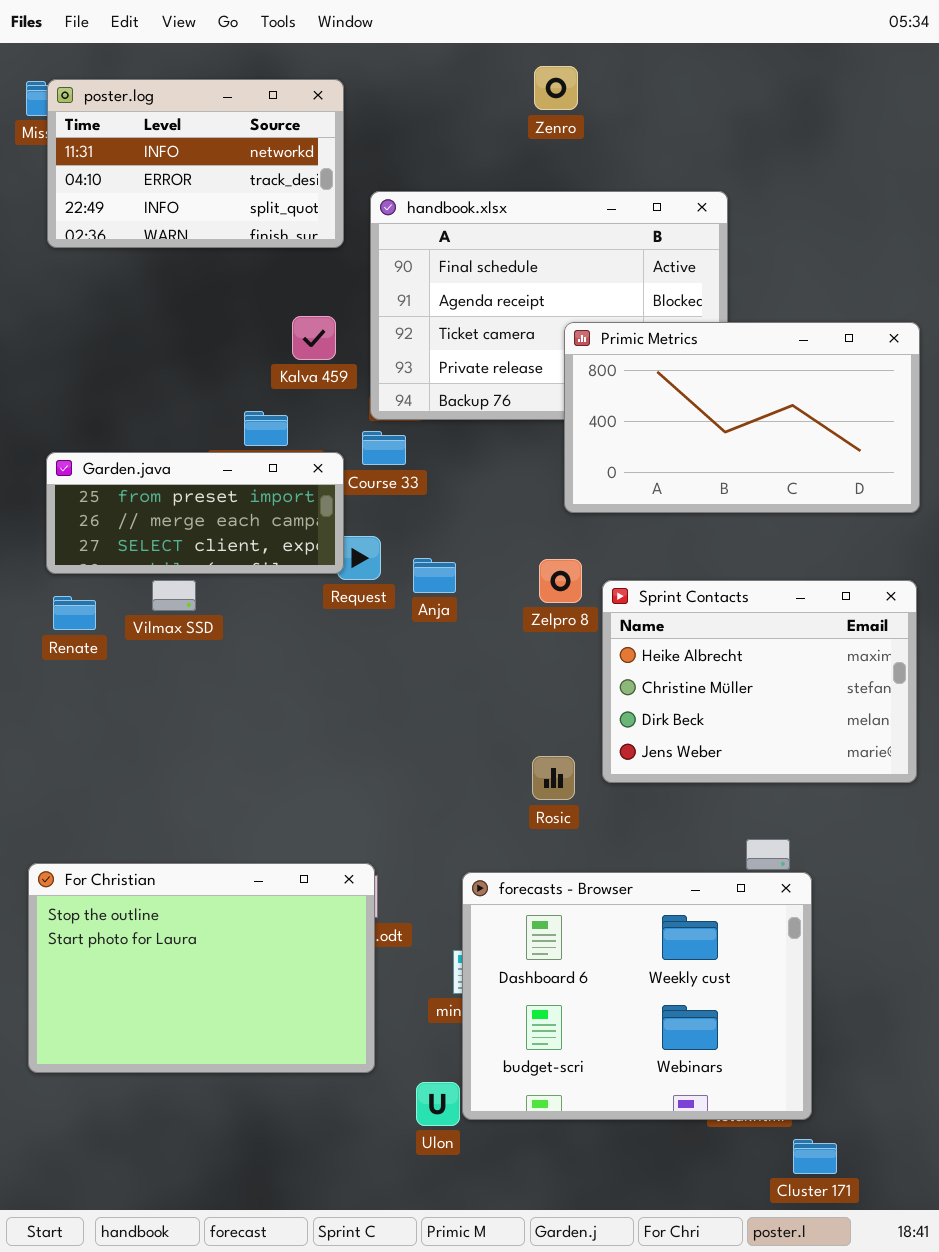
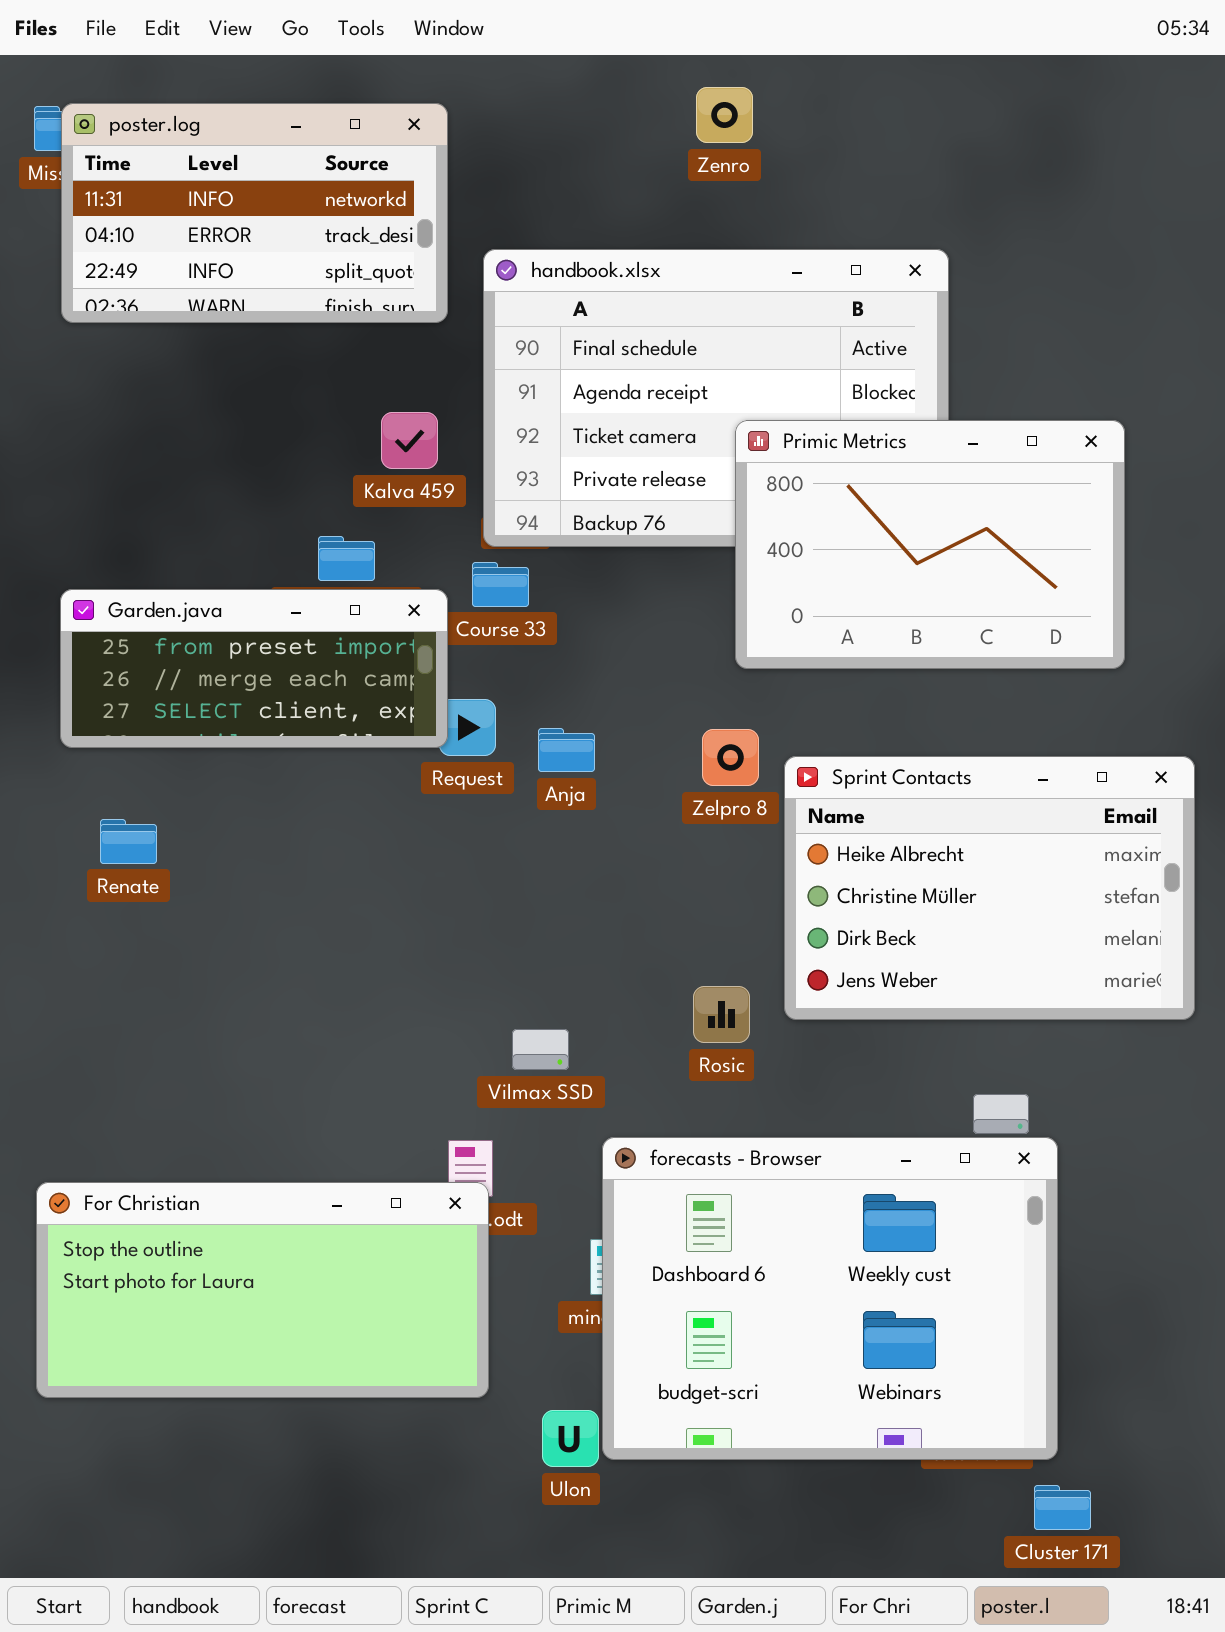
Primic Metrics: [564,322,920,513] -> [735,420,1125,669], resized
Vilmax SSD: [152,580,196,611] -> [512,1029,569,1070], moved
Renate: [53,596,96,630] -> [100,819,157,864], moved
For Christian: [28,863,375,1073] -> [36,1182,489,1398], resized

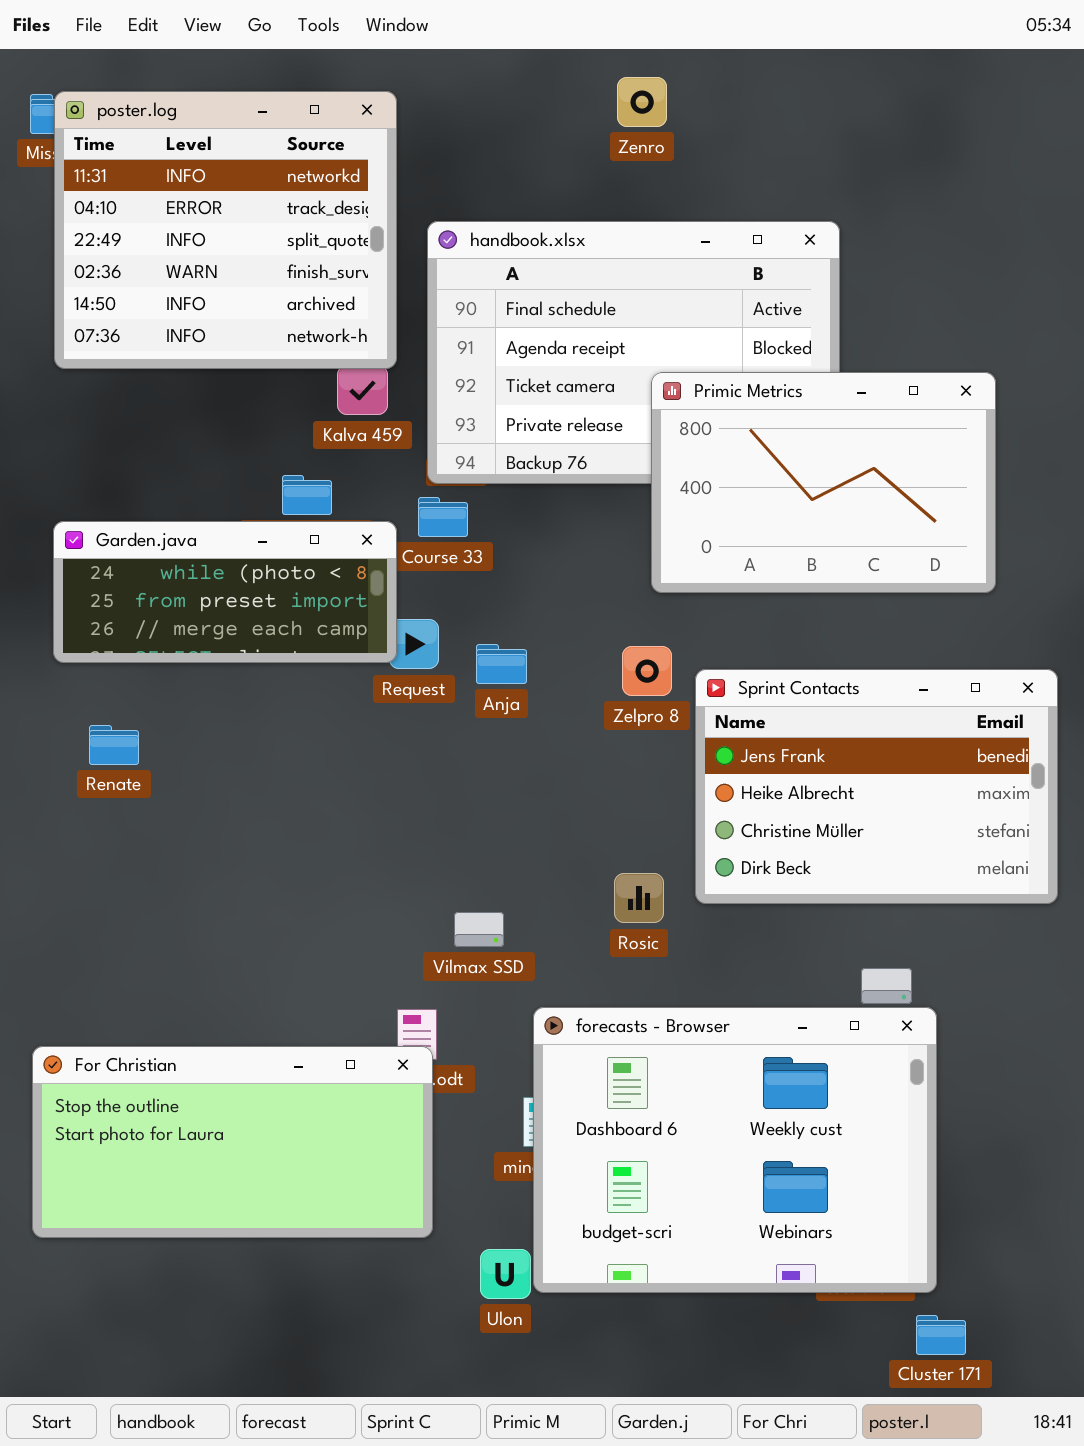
poster.log: [61,103,448,323] -> [54,91,397,369], resized
Garden.java: [60,589,448,748] -> [53,521,397,663], scrolled up 1 row
Sprint Contacts: [784,756,1195,1020] -> [695,669,1058,904], scrolled up 1 row

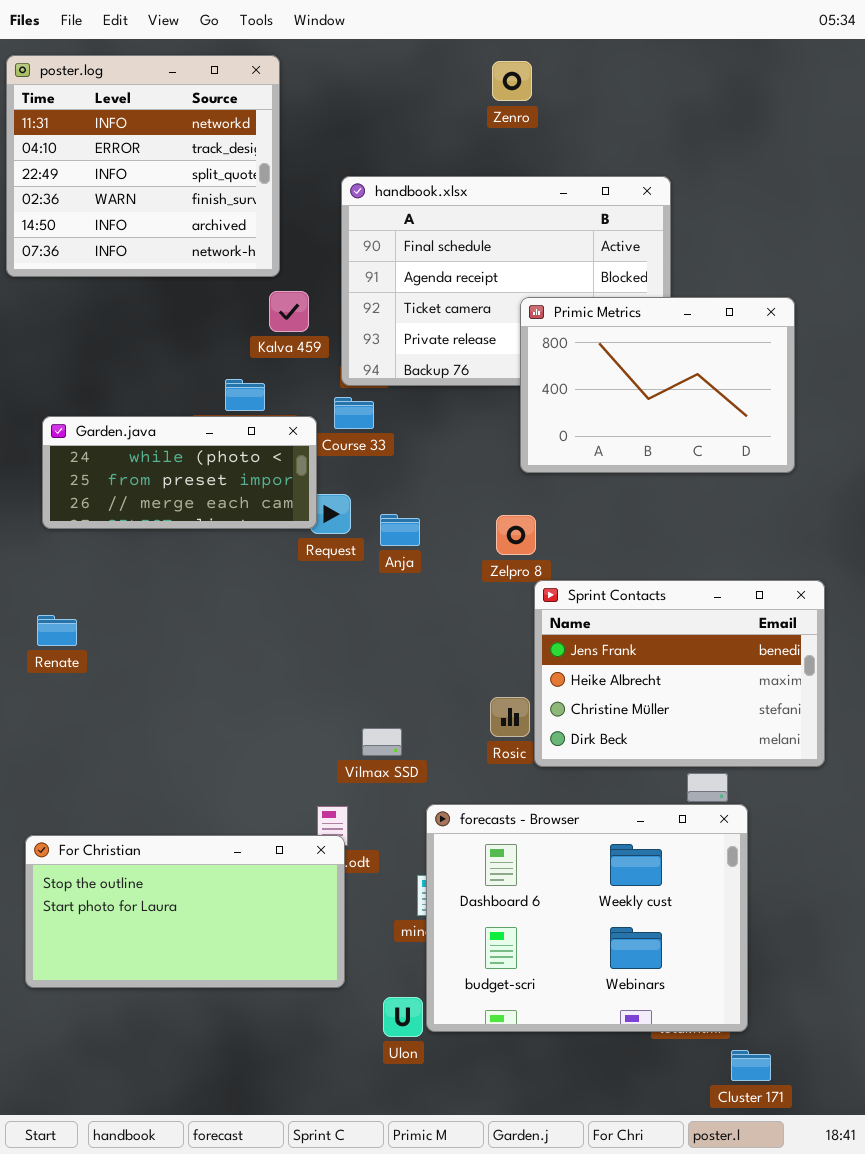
poster.log: [54,91,397,369] -> [6,55,280,277], moved
Sprint Contacts: [695,669,1058,904] -> [534,580,825,767], moved
Renate: [89,725,139,765] -> [37,615,77,646], moved

